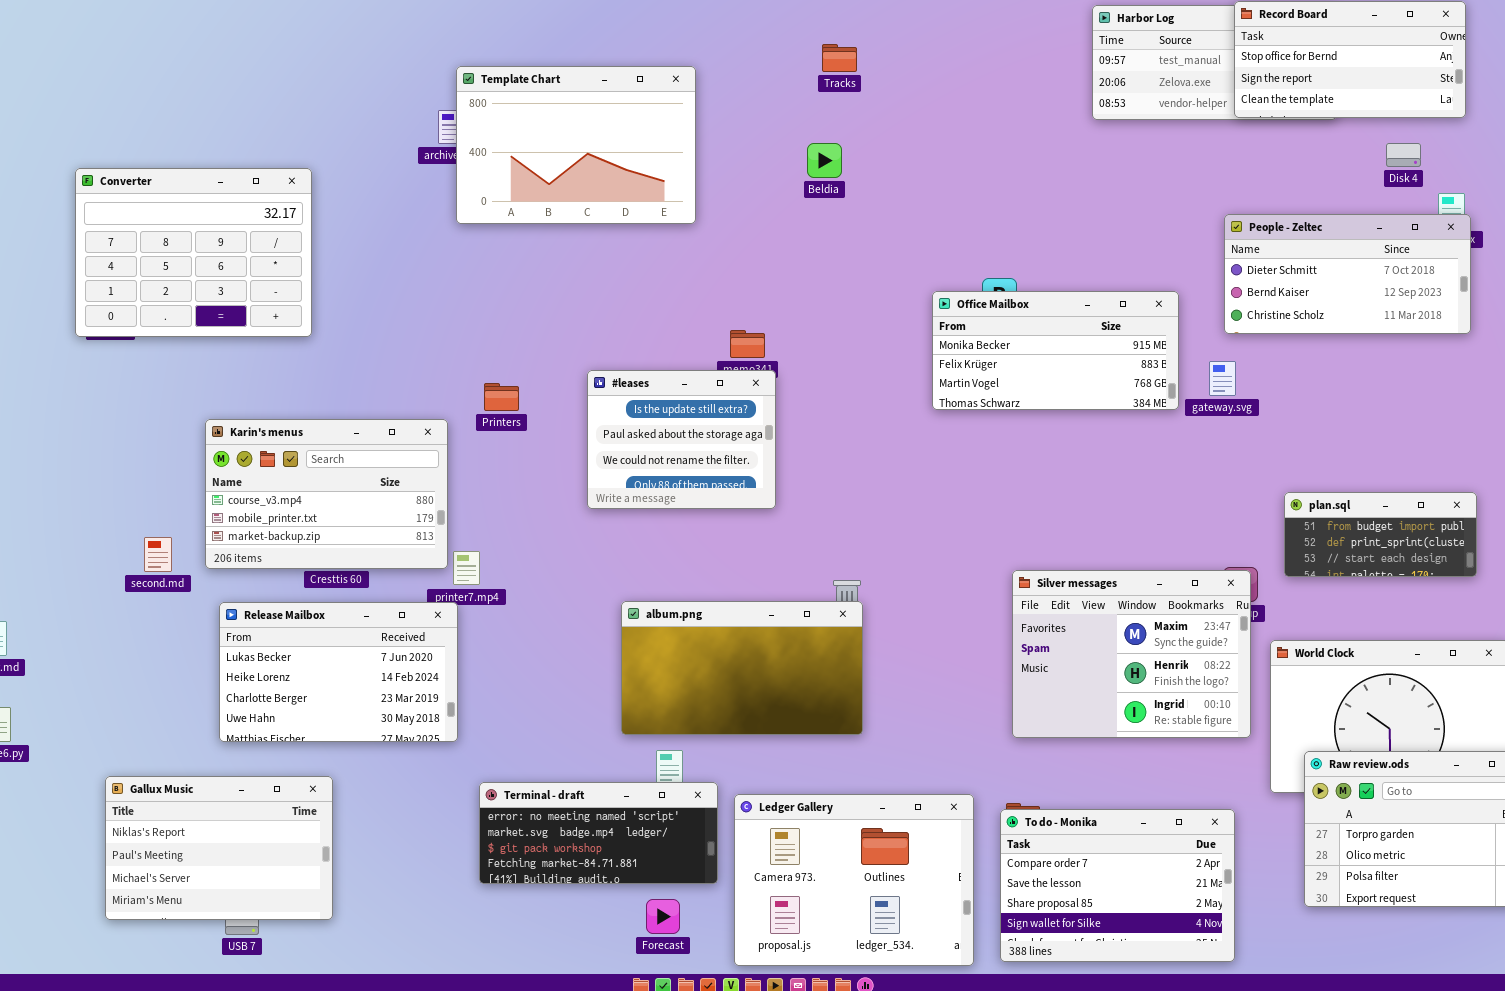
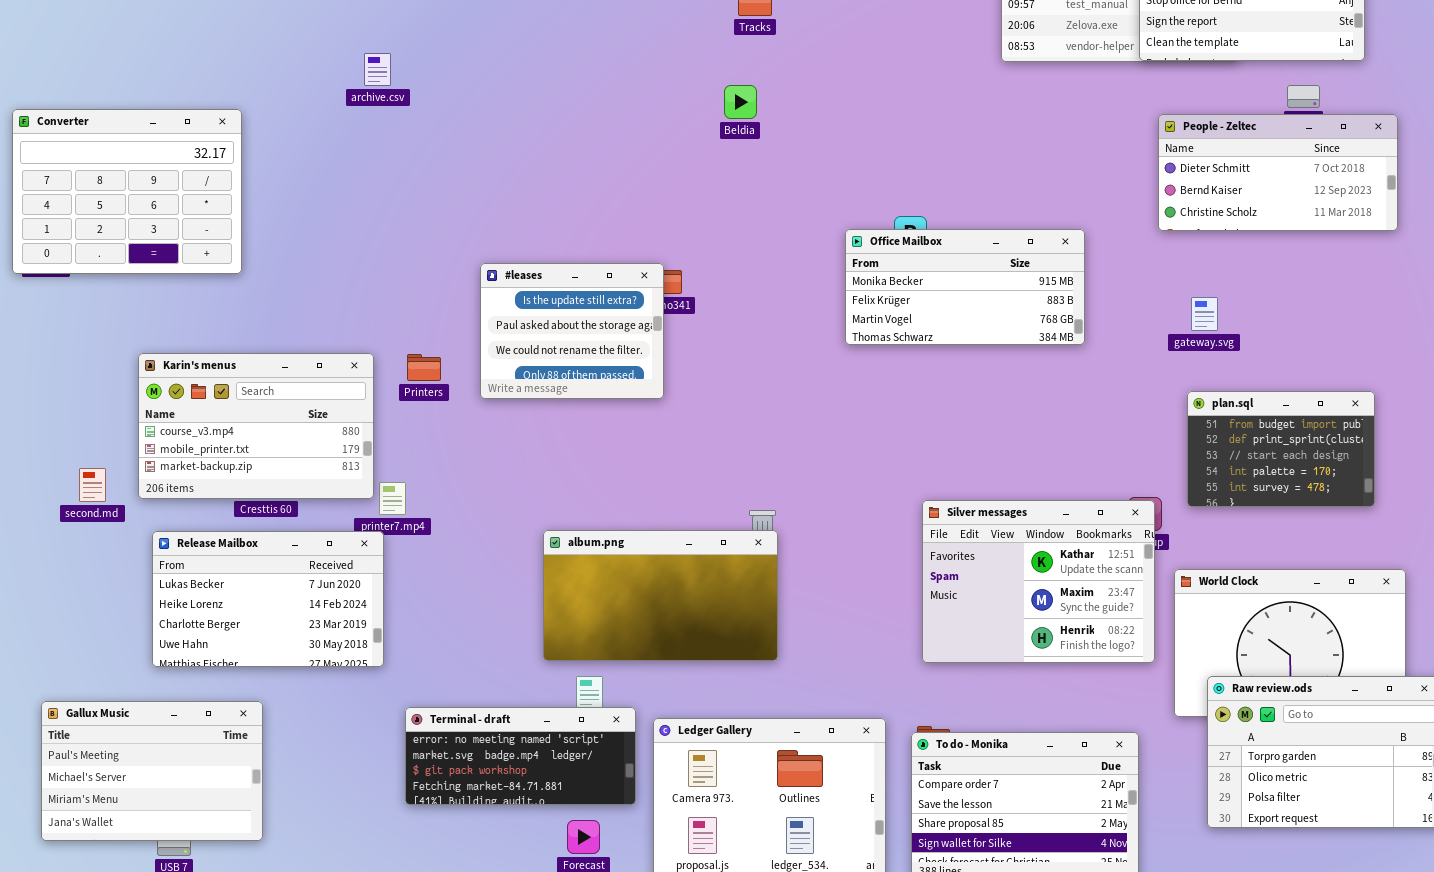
Template Chart: [456,66,696,224] -> none, closed
People - Zeltec: [1224,214,1471,334] -> [1158,114,1398,231], moved
gateway.svg: [1209,361,1236,396] -> [1191,297,1218,331], moved
#leases: [587,370,776,509] -> [480,263,664,399], moved
Printers: [484,383,519,411] -> [407,354,441,381], moved
plan.sql: [1284,492,1477,577] -> [1187,391,1375,507], resized
Silver messages: [1012,570,1251,738] -> [922,500,1155,663], scrolled up 1 row
Gallux Music: [105,776,333,920] -> [41,701,263,841], scrolled down 1 row

